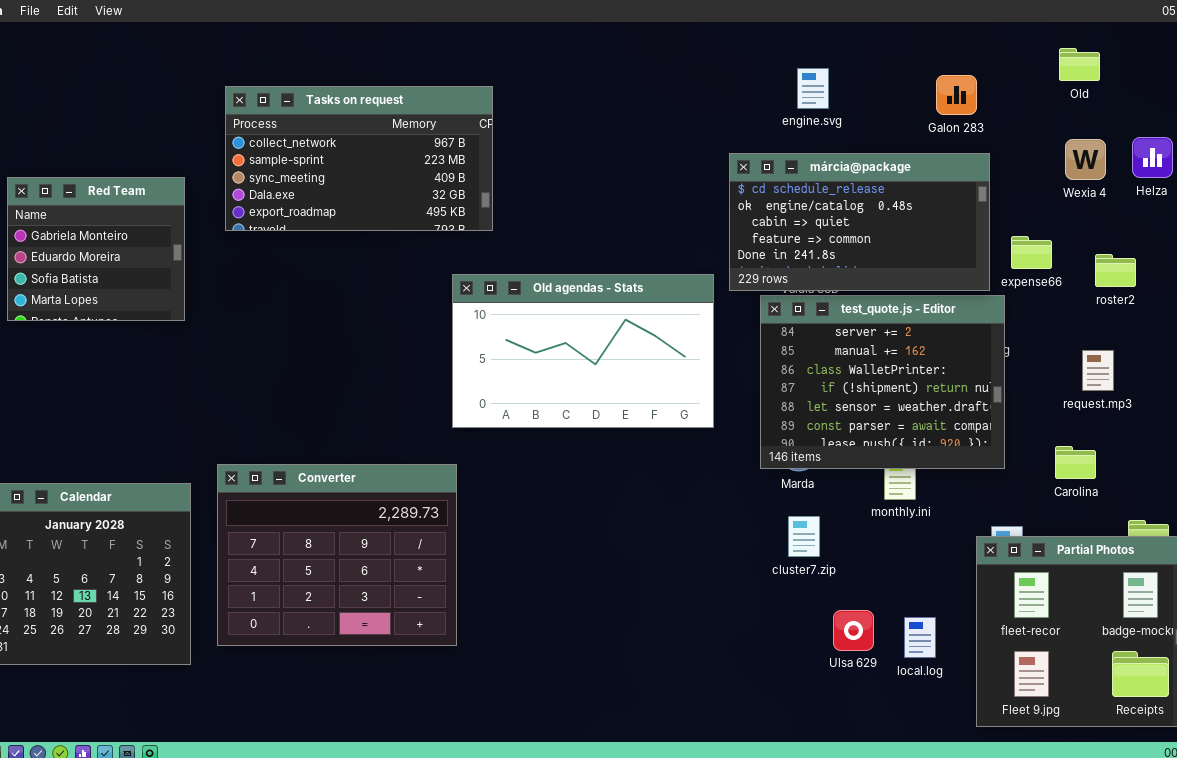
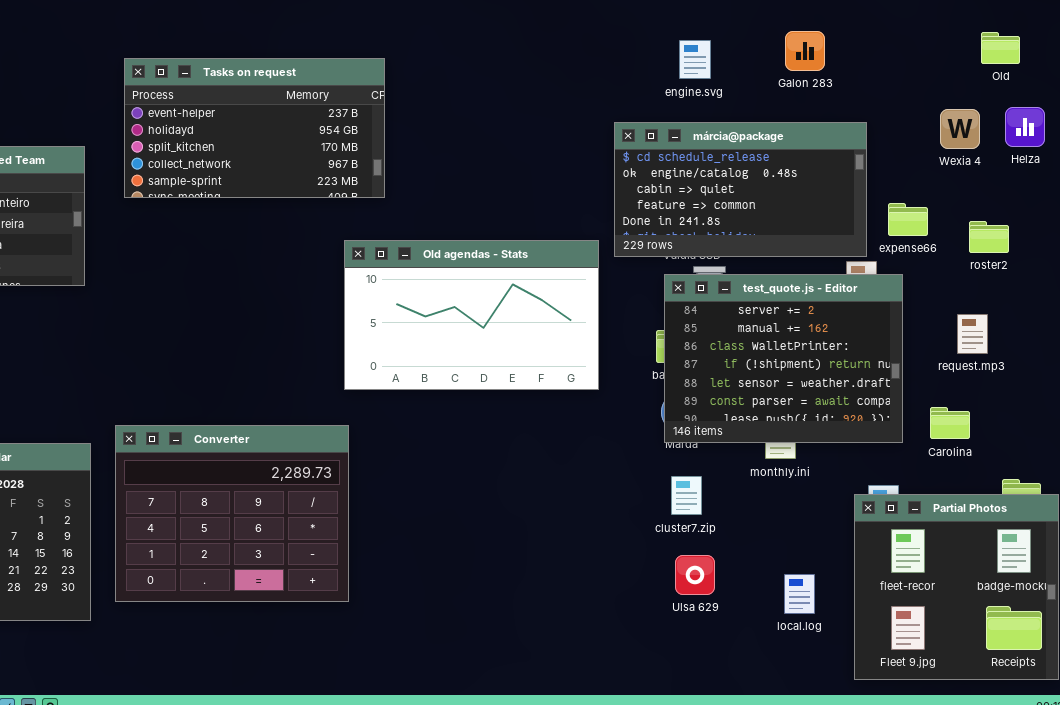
Old: [1059,48,1100,81] -> [981,32,1020,64], moved
Galon 283: [936,75,977,115] -> [785,31,825,71], moved
Tasks on request: [225,86,493,231] -> [124,58,385,198], scrolled up 3 rows
test_quote.js - Editor: [760,295,1005,469] -> [664,274,903,443], moved
Ulsa 629: [833,610,874,651] -> [675,555,715,595], moved

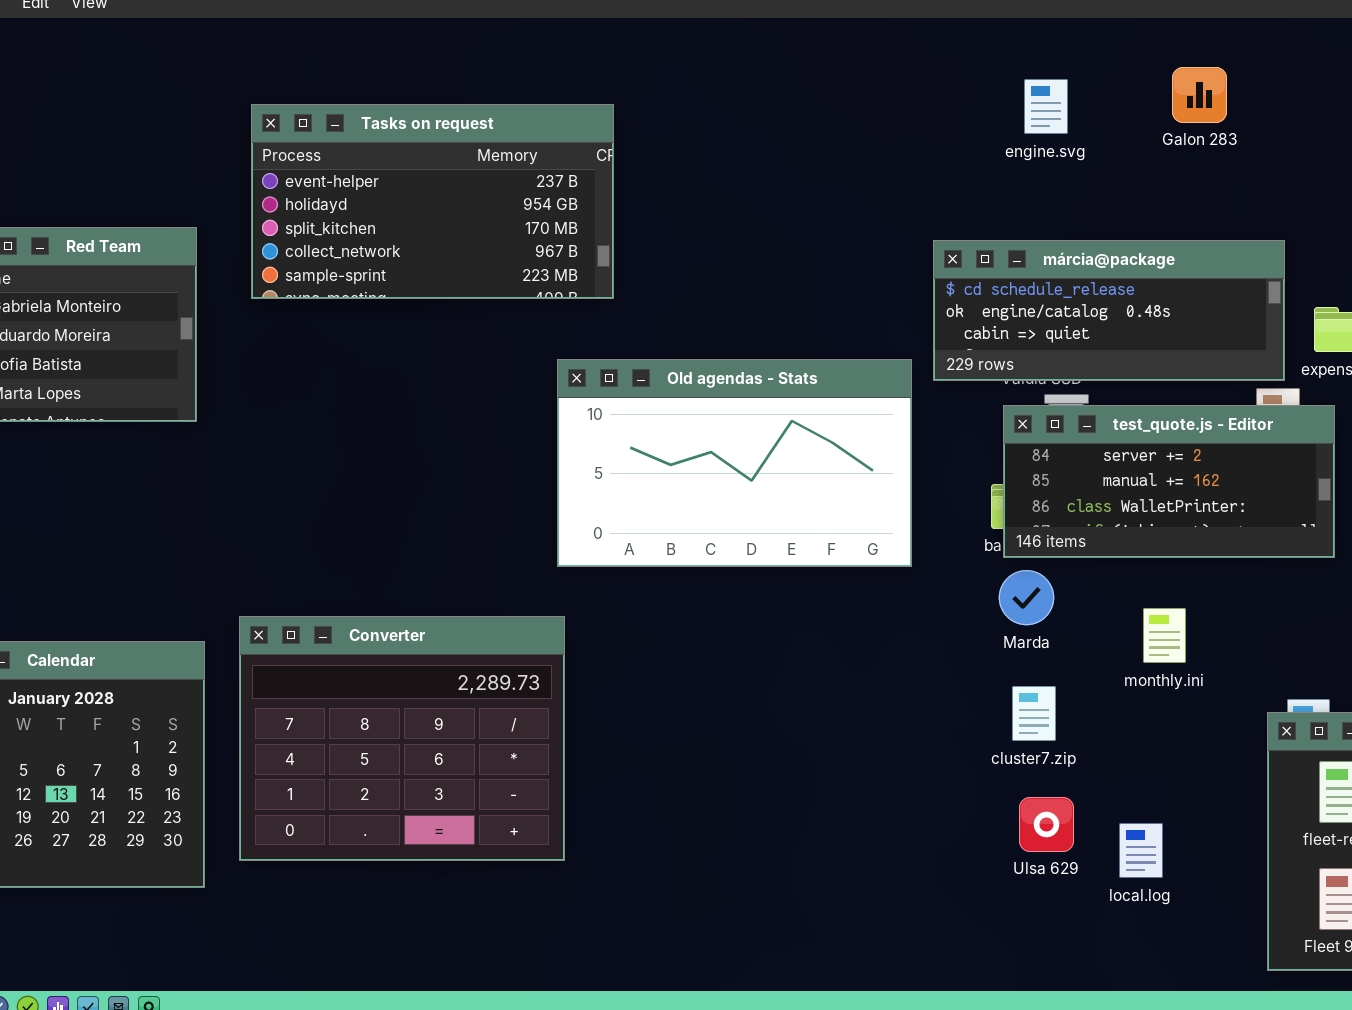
márcia@package: [614,122,867,257] -> [933,240,1285,381], resized
test_quote.js - Editor: [664,274,903,443] -> [1003,405,1335,558], resized
local.log: [784,574,815,614] -> [1119,823,1163,878], moved

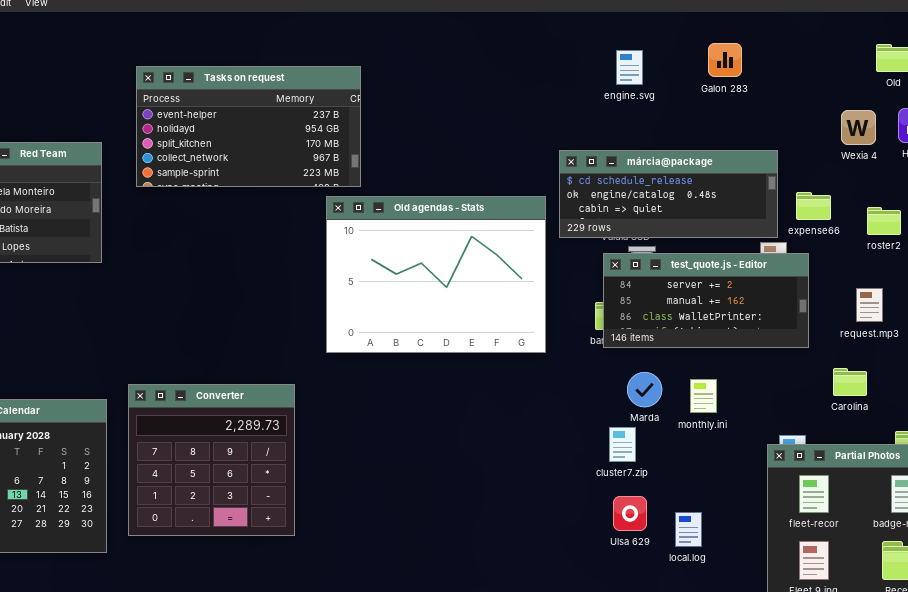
Old agendas - Stats: [557,359,912,567] -> [326,196,546,353], resized
Marda: [999,570,1054,625] -> [627,372,662,407], moved
Converter: [239,616,565,861] -> [128,384,295,536], resized

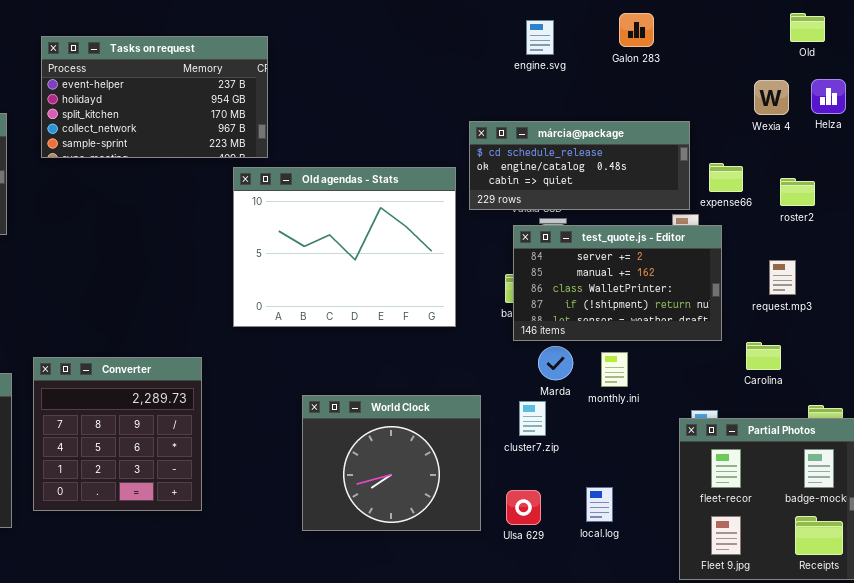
test_quote.js - Editor: [603,253,809,348] -> [513,225,722,341], resized
World Clock: none -> [302,395,481,531], opened
Ulsa 629: [613,496,647,531] -> [506,490,541,525], moved

